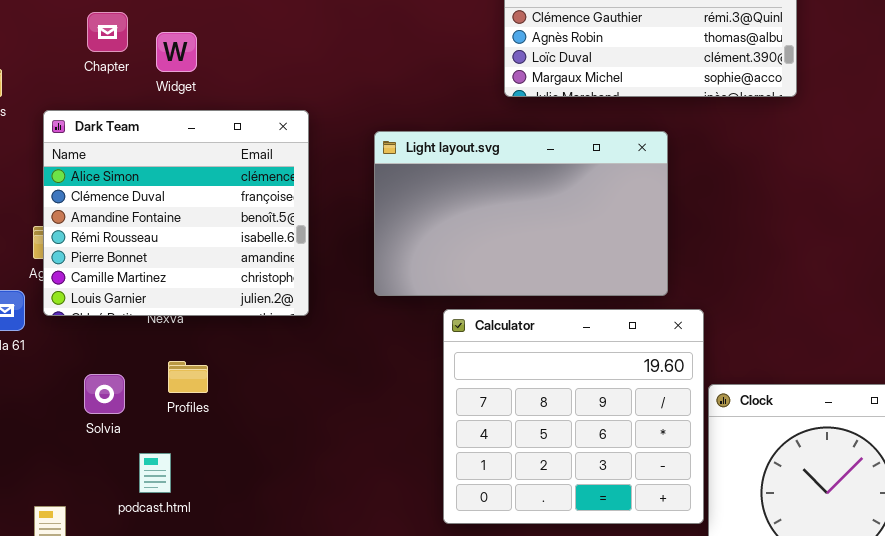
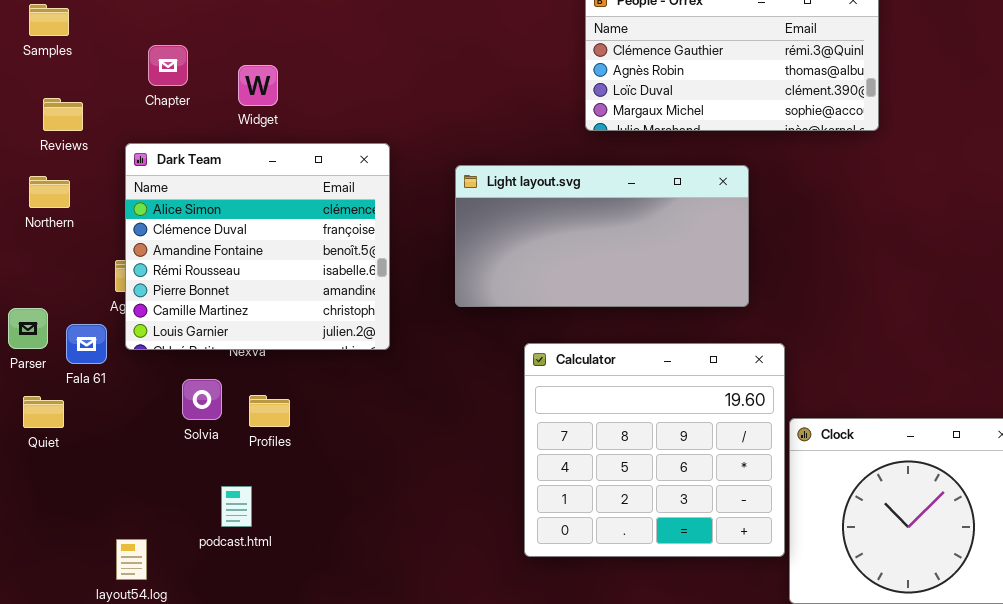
Chapter: [87,12,128,52] -> [148,45,188,86], moved
Light layout.svg: [374,131,668,296] -> [455,165,749,307], resized
Solvia: [84,374,125,414] -> [182,379,222,420], moved

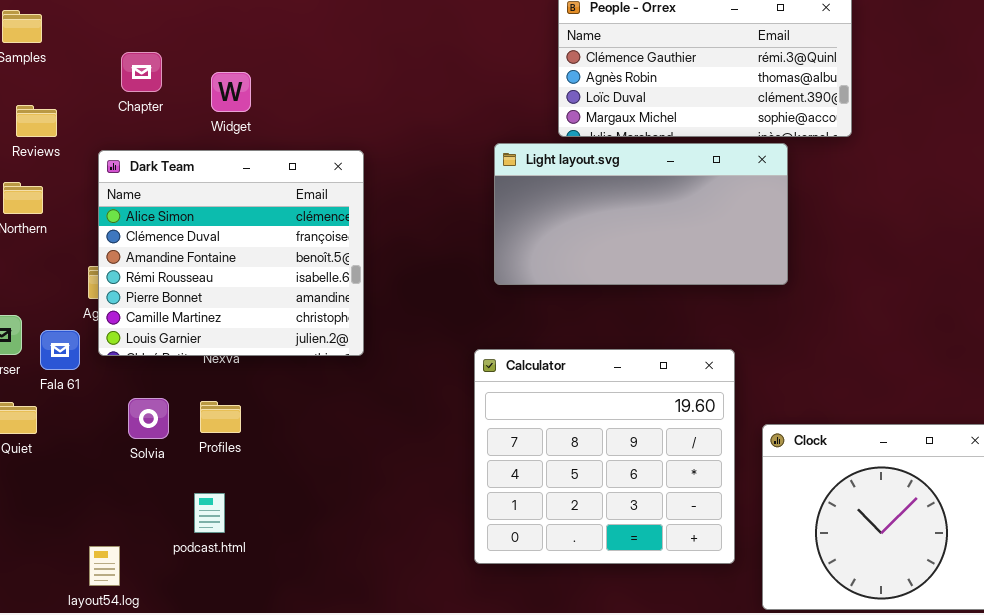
Light layout.svg: [455,165,749,307] -> [494,143,788,285], moved
Calculator: [524,343,785,557] -> [474,349,735,564], moved
Solvia: [182,379,222,420] -> [128,398,169,439], moved
Profiles: [249,395,290,427] -> [200,401,241,433], moved

